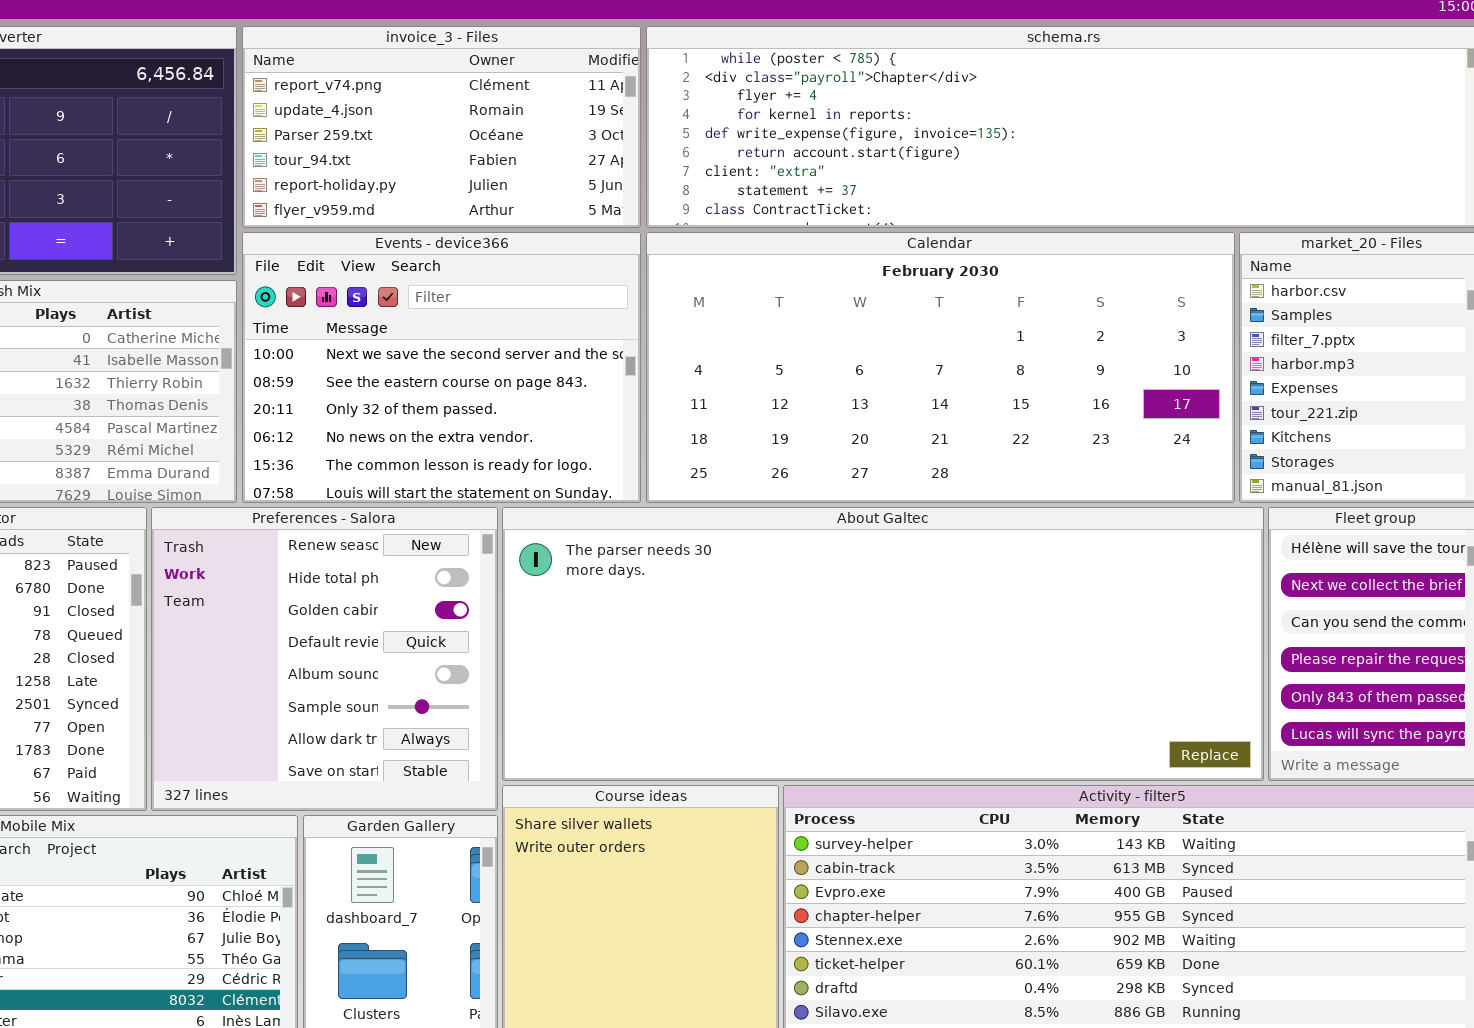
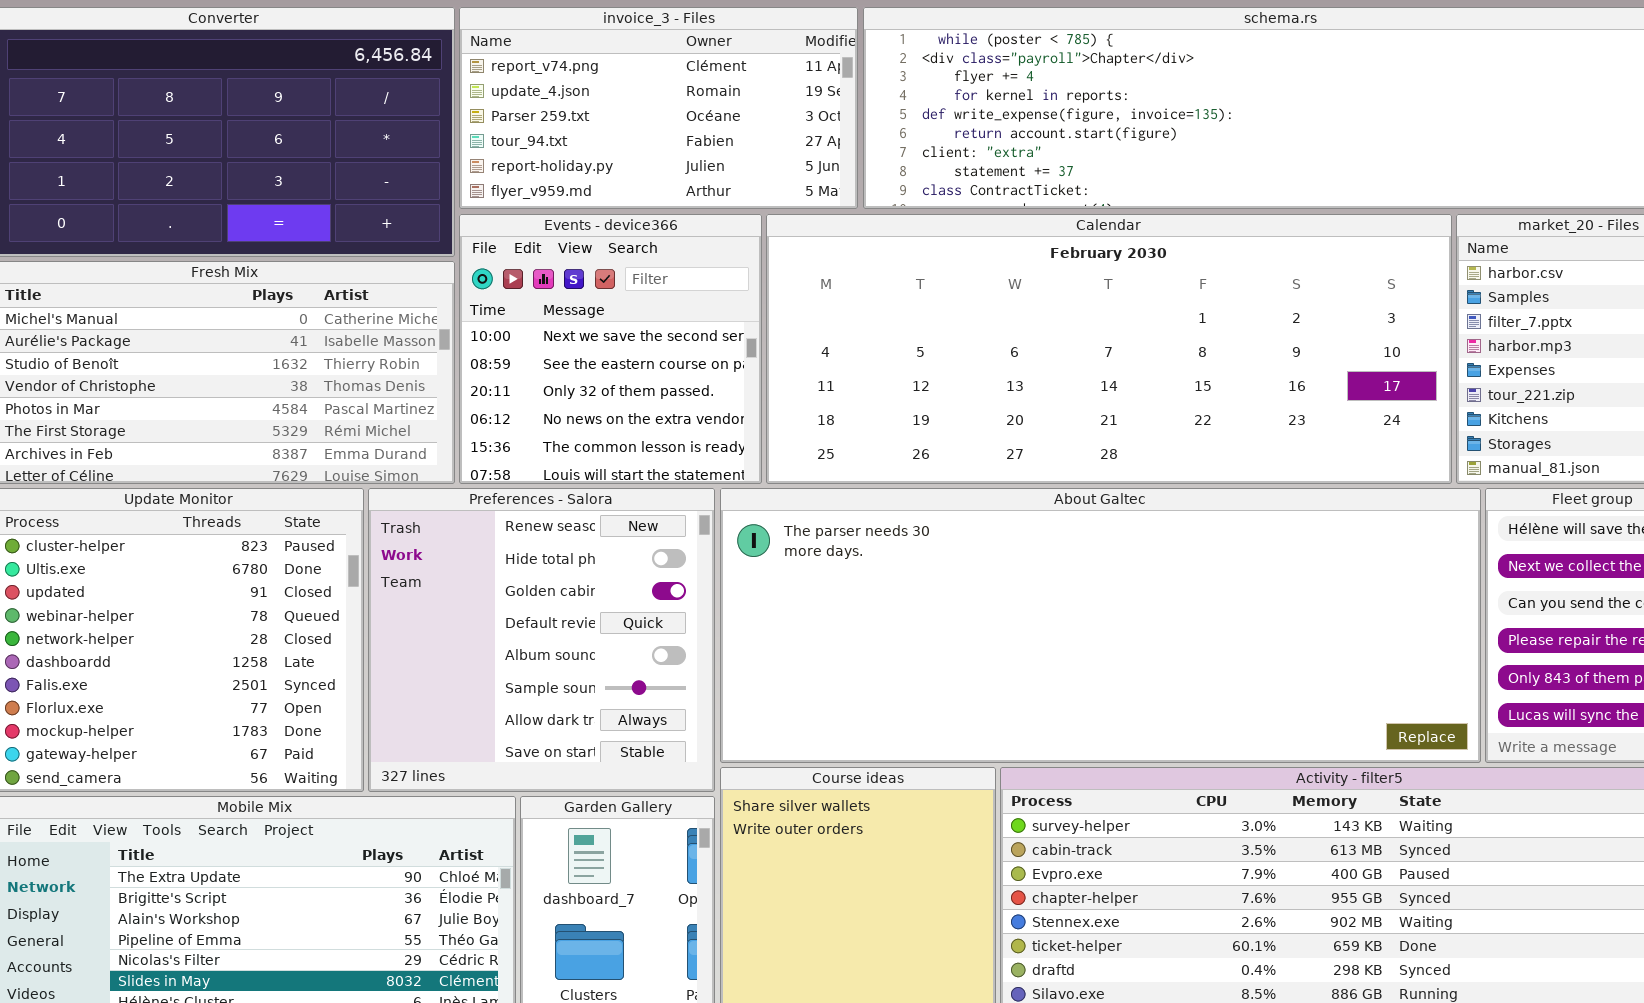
Events - device366: [242,232,641,503] -> [459,214,762,484], resized
Calendar: [646,232,1235,503] -> [766,214,1452,484], resized

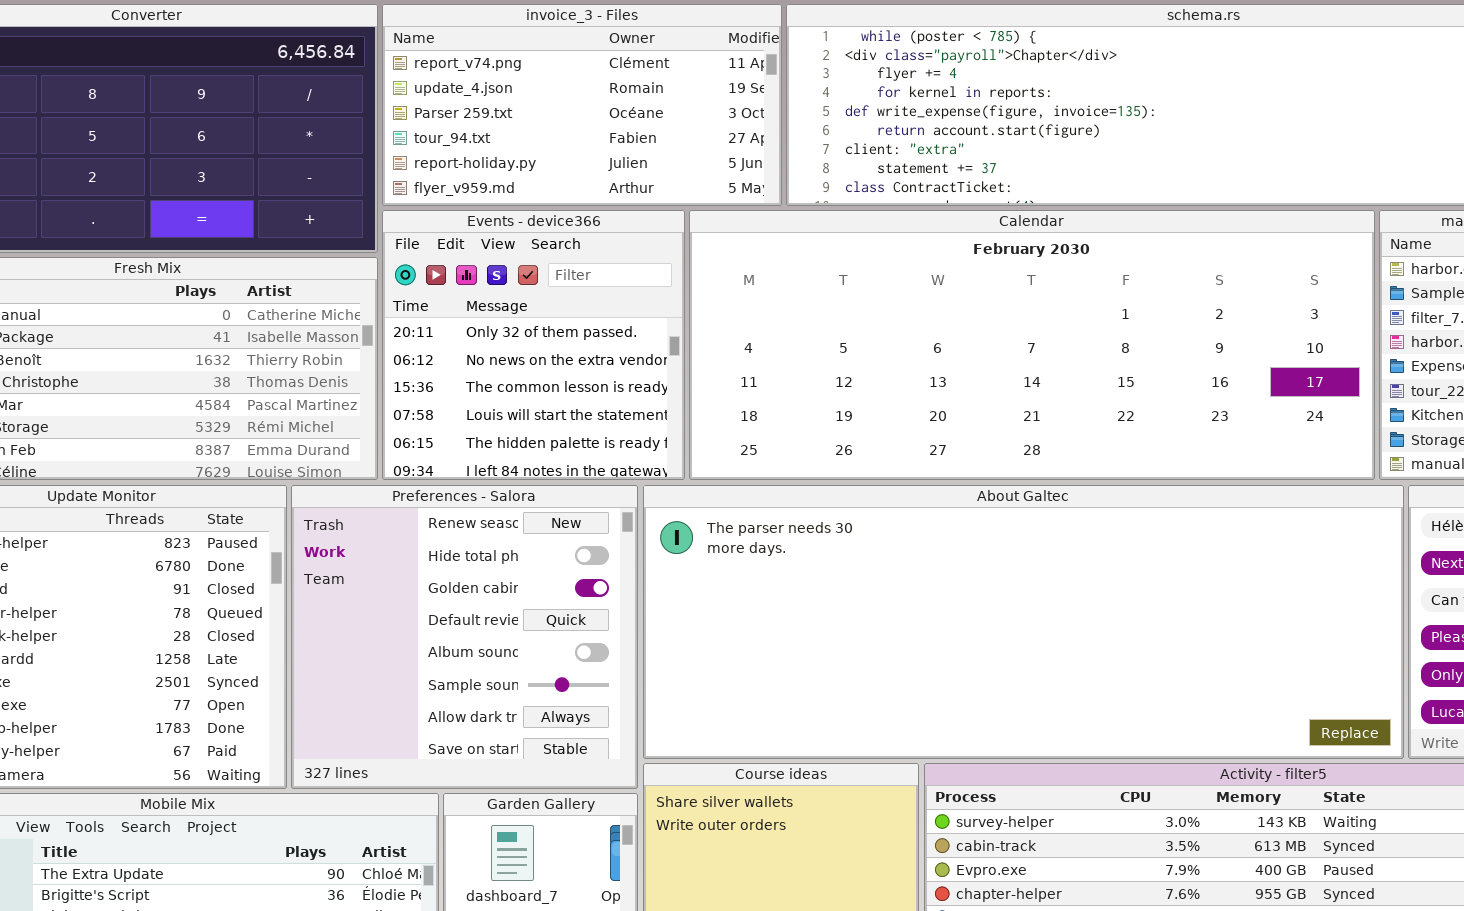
Events - device366: [459,214,762,484] -> [382,210,685,480], scrolled down 2 rows

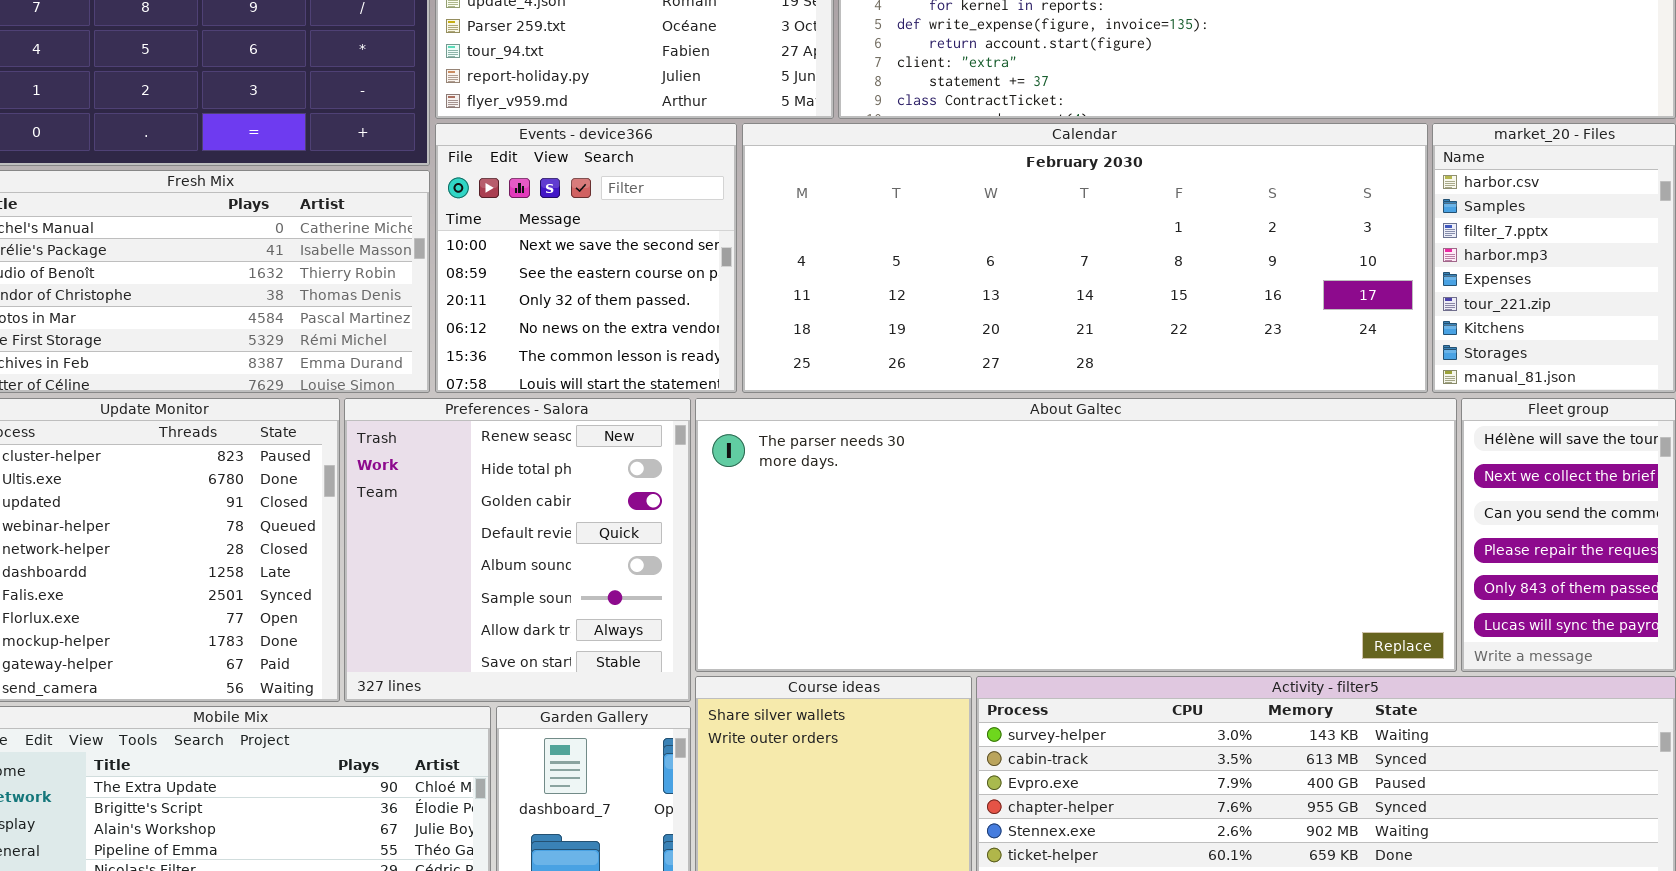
Events - device366: [382,210,685,480] -> [435,123,737,393], scrolled up 2 rows

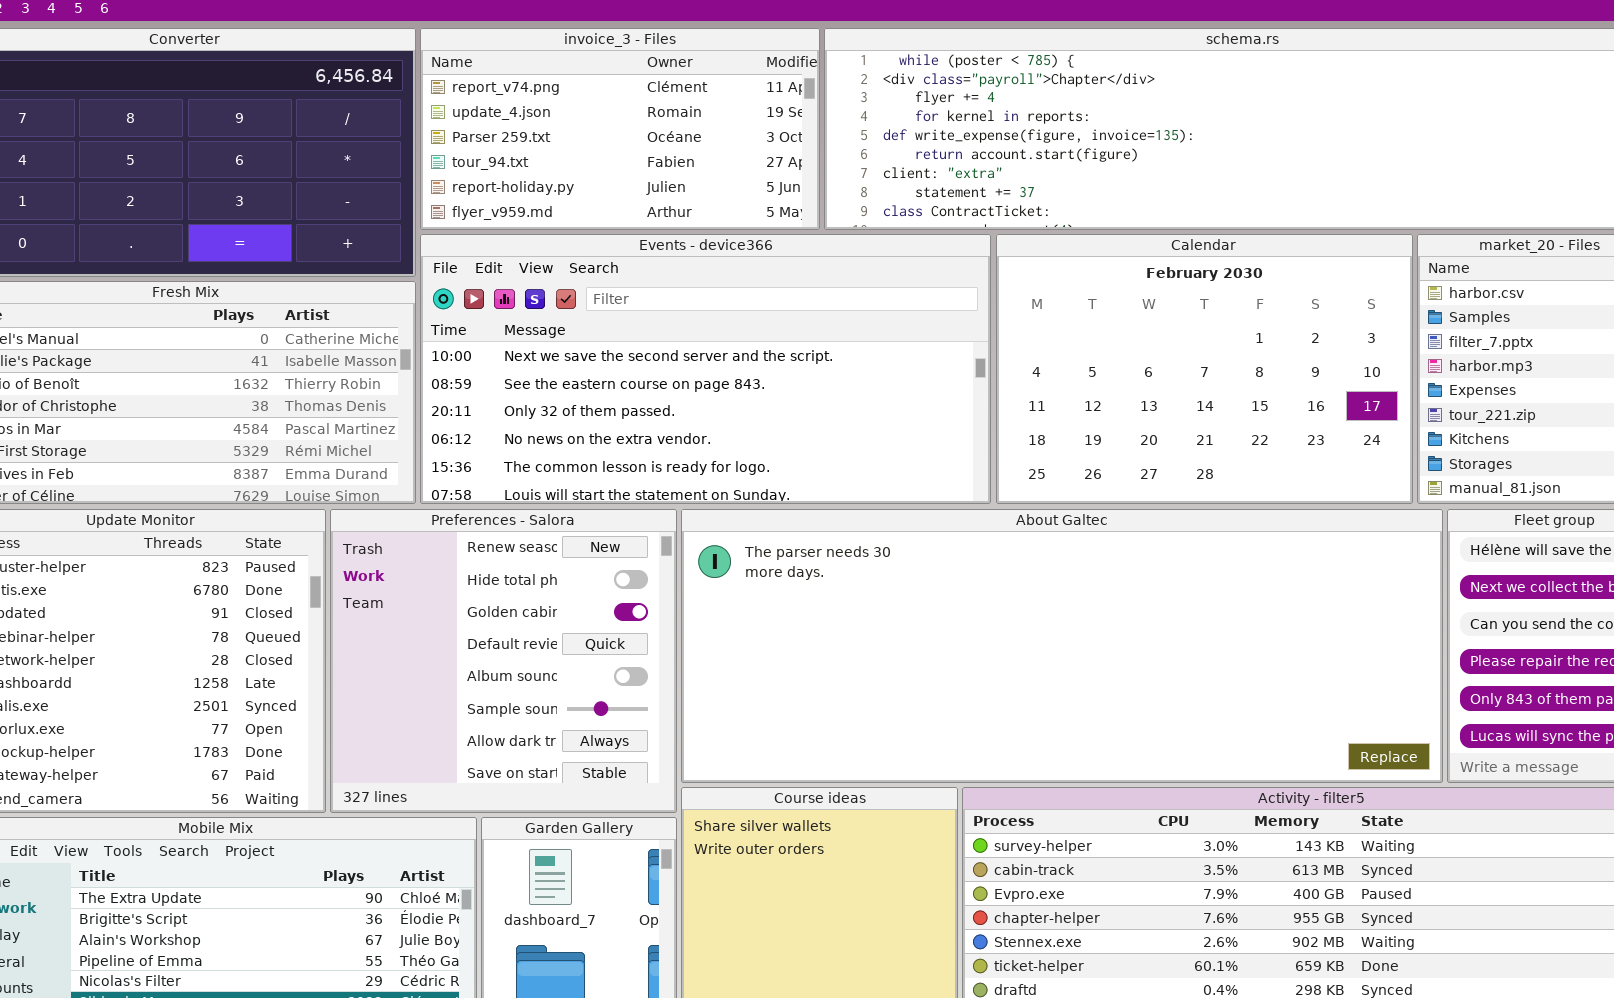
Events - device366: [435,123,737,393] -> [420,234,991,504], resized
Calendar: [742,123,1428,393] -> [996,234,1413,504], resized

